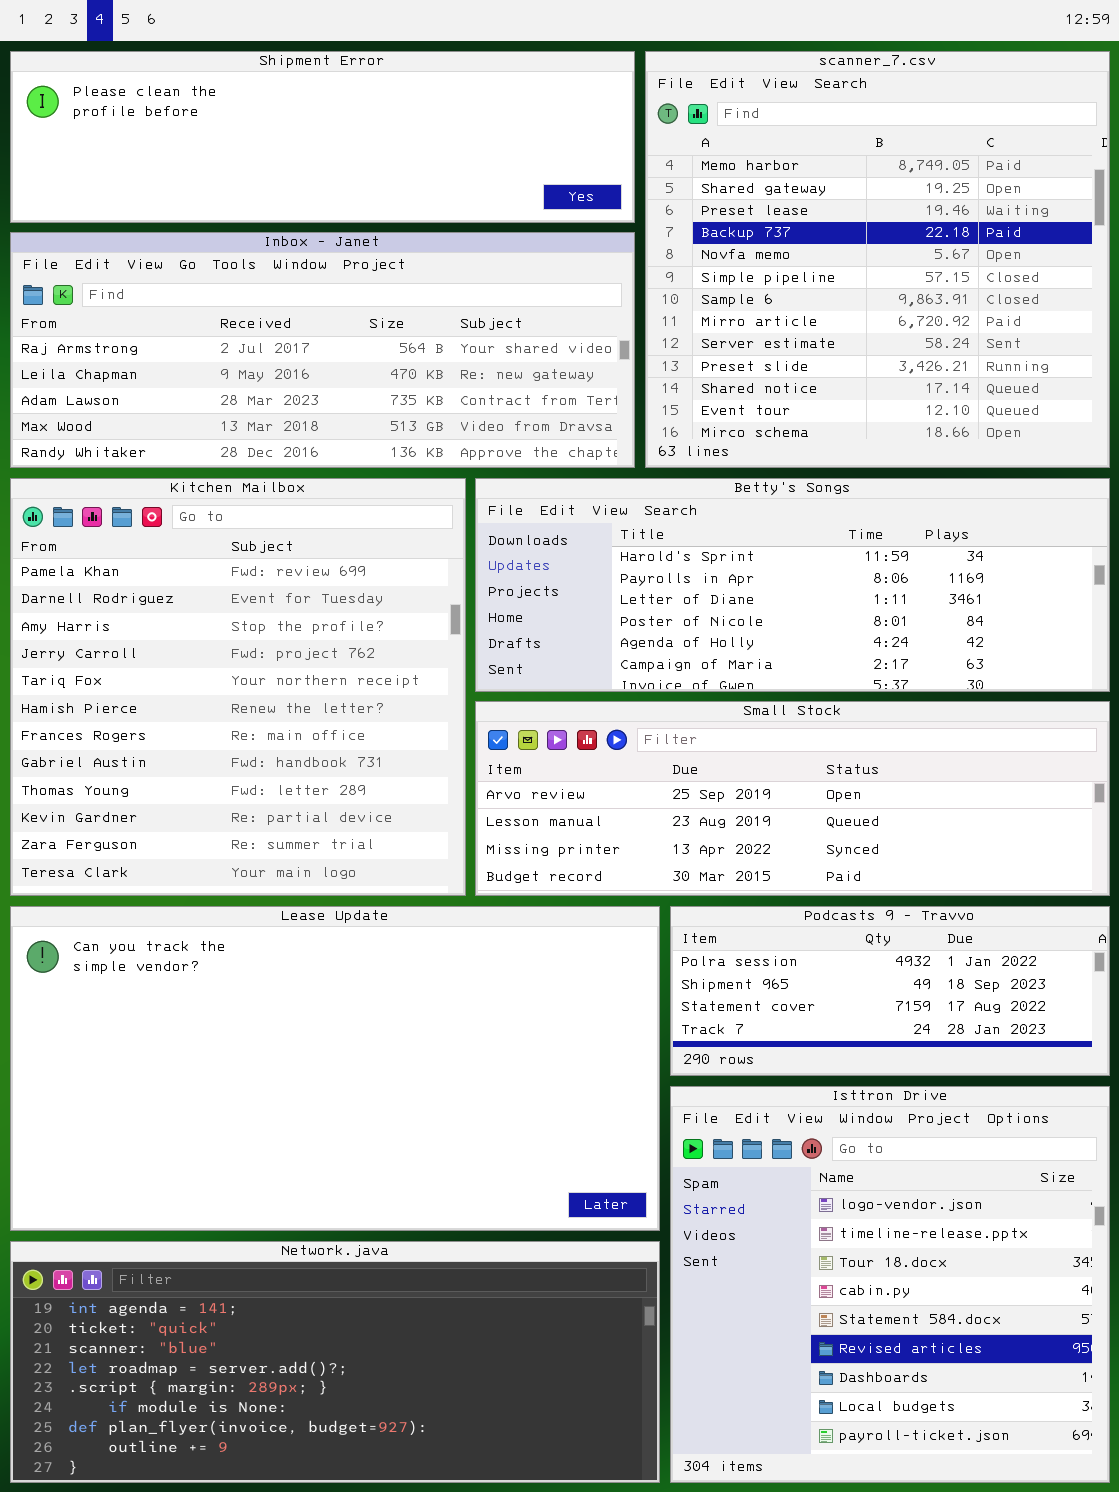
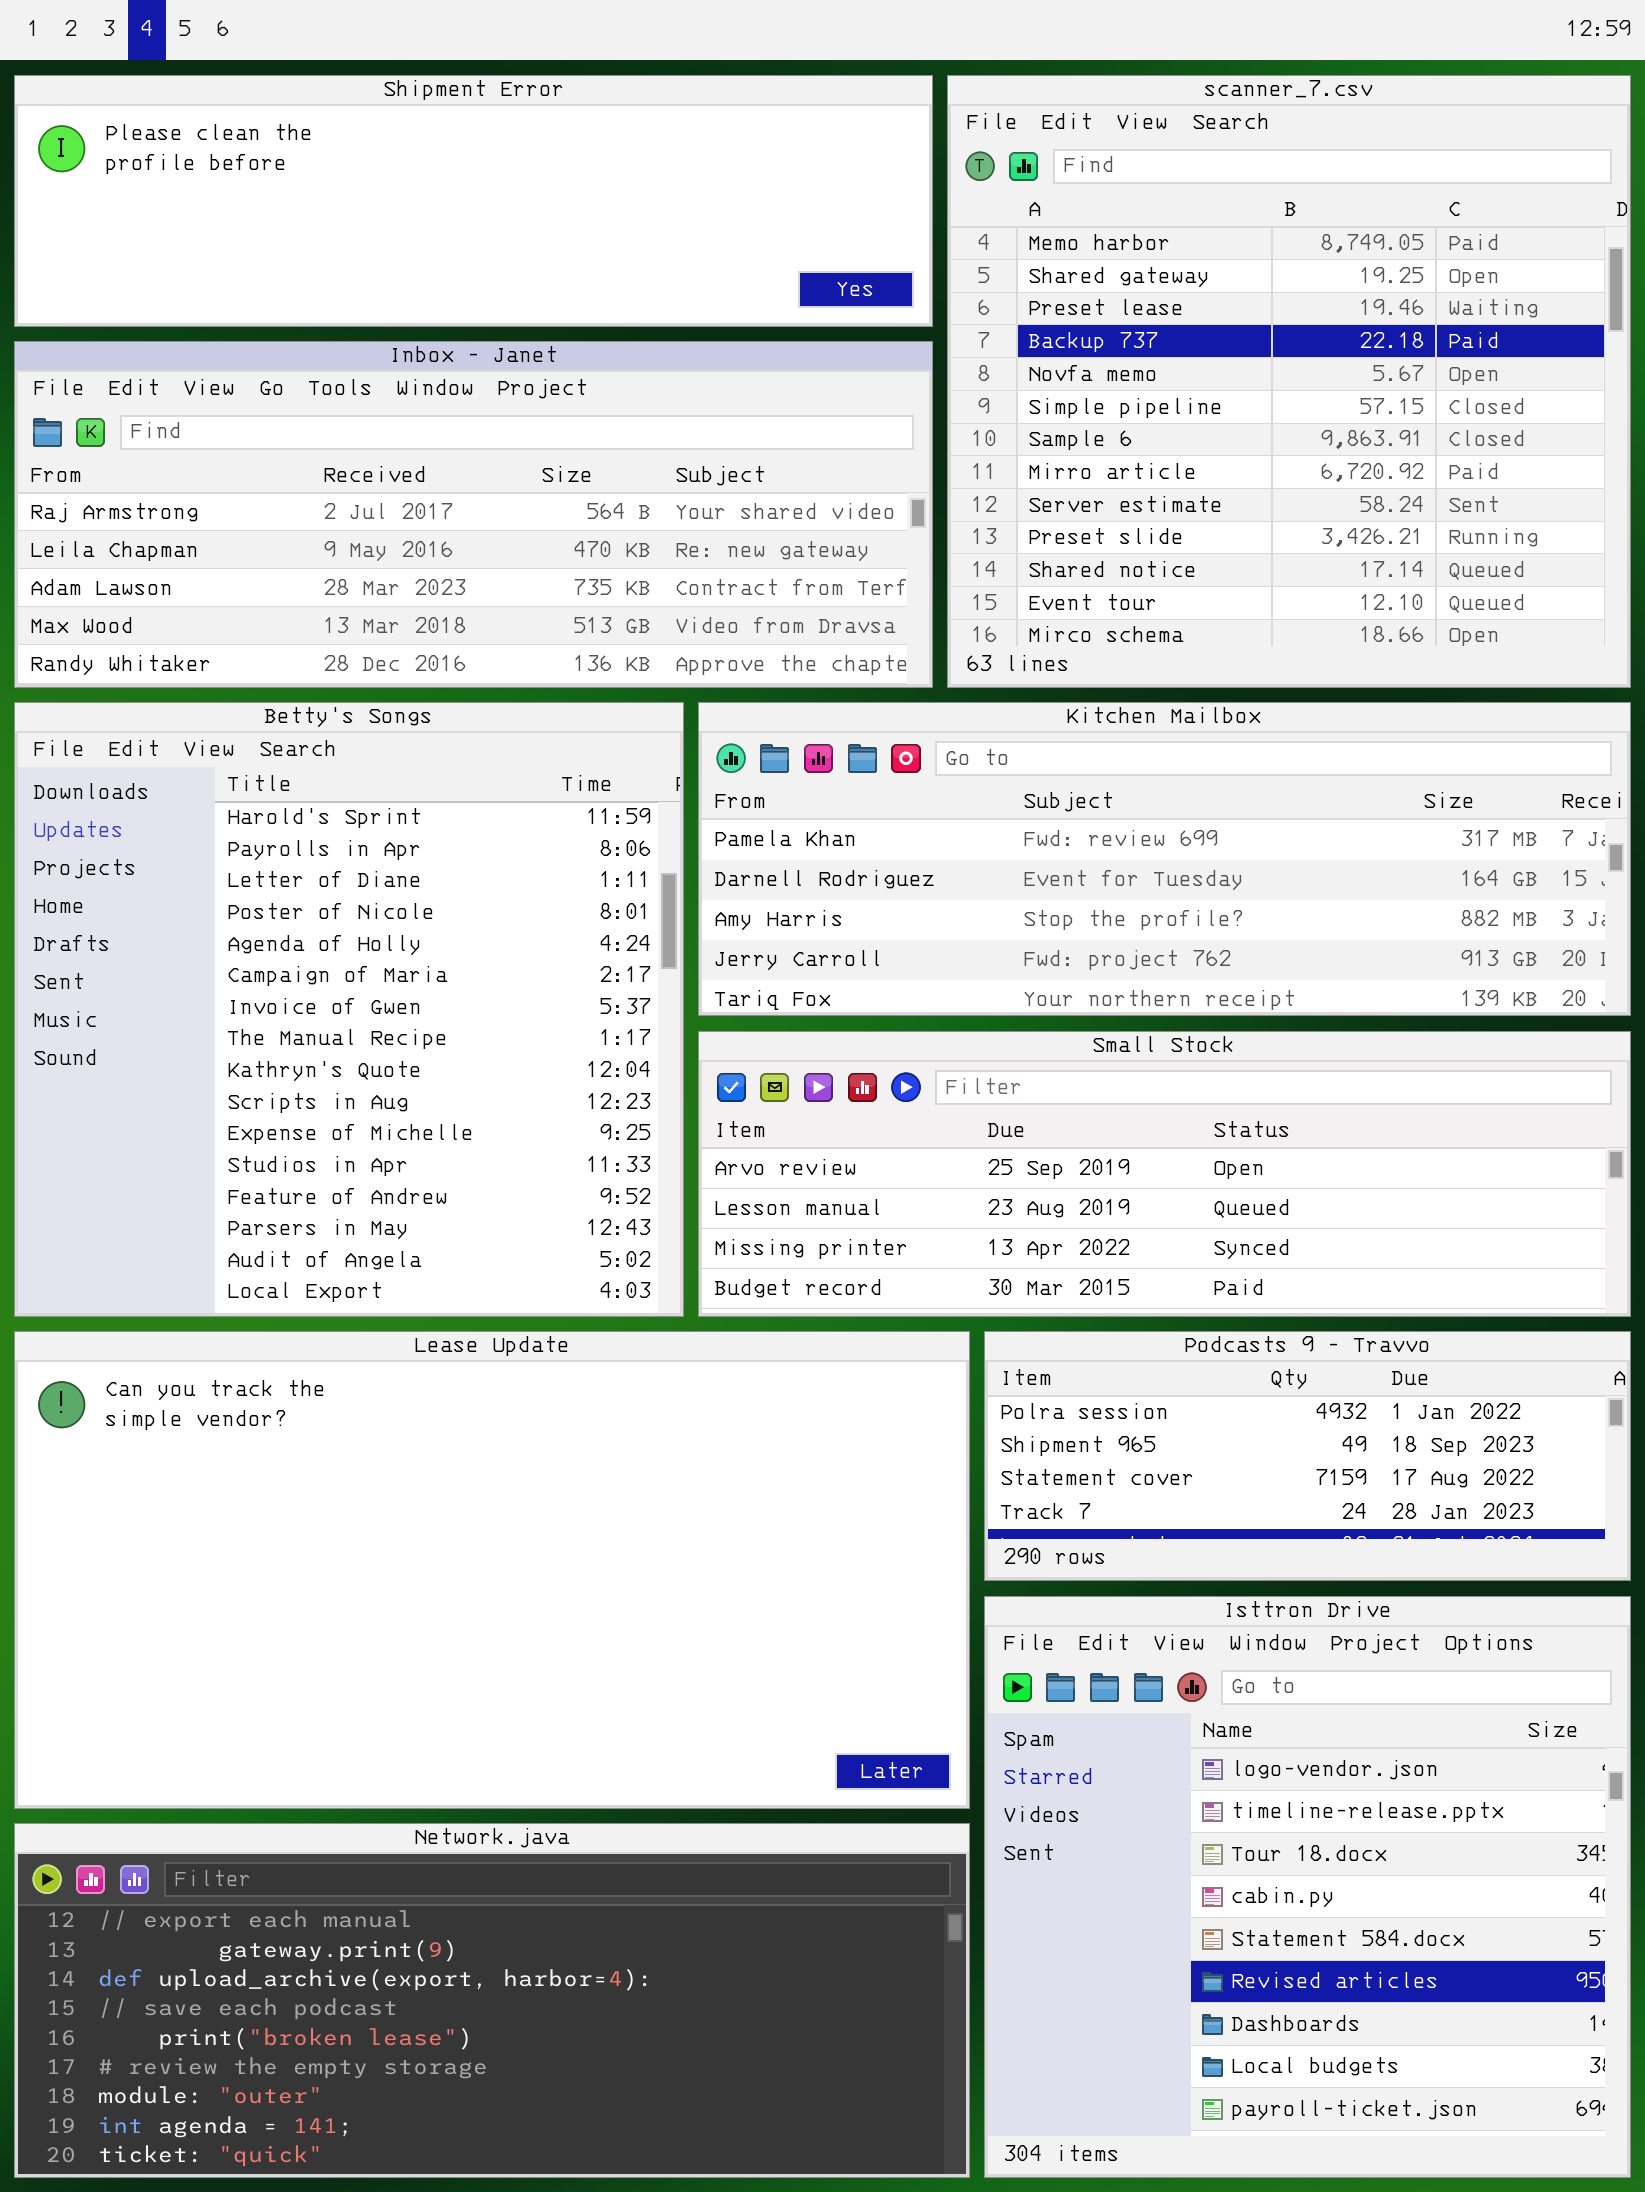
Kitchen Mailbox: [10,478,466,896] -> [698,702,1631,1016], moved, resized
Betty's Songs: [475,478,1110,692] -> [14,702,684,1317], moved, resized
Network.java: [10,1241,660,1483] -> [14,1823,970,2178], scrolled up 7 rows

